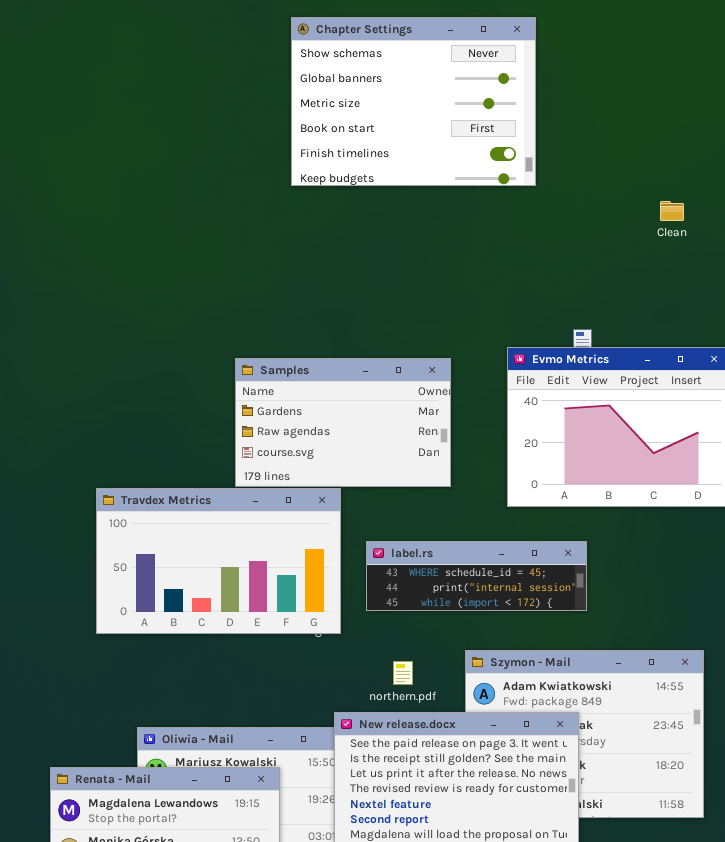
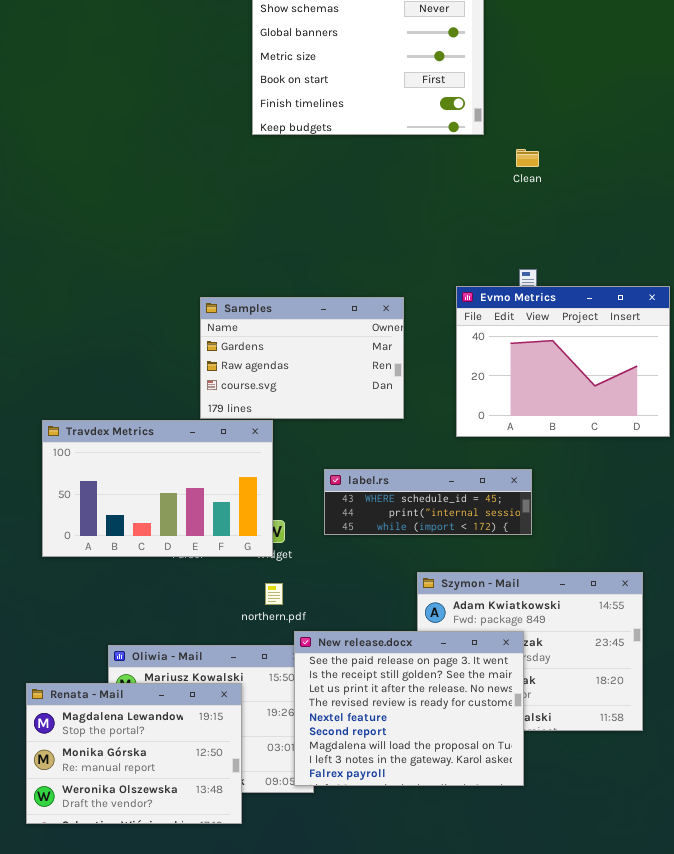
Clean: [660,201,684,221] -> [516,149,539,167], moved
Travdex Metrics: [96,488,341,634] -> [42,420,273,557], moved
northern.pdf: [393,661,413,685] -> [265,583,283,605], moved

